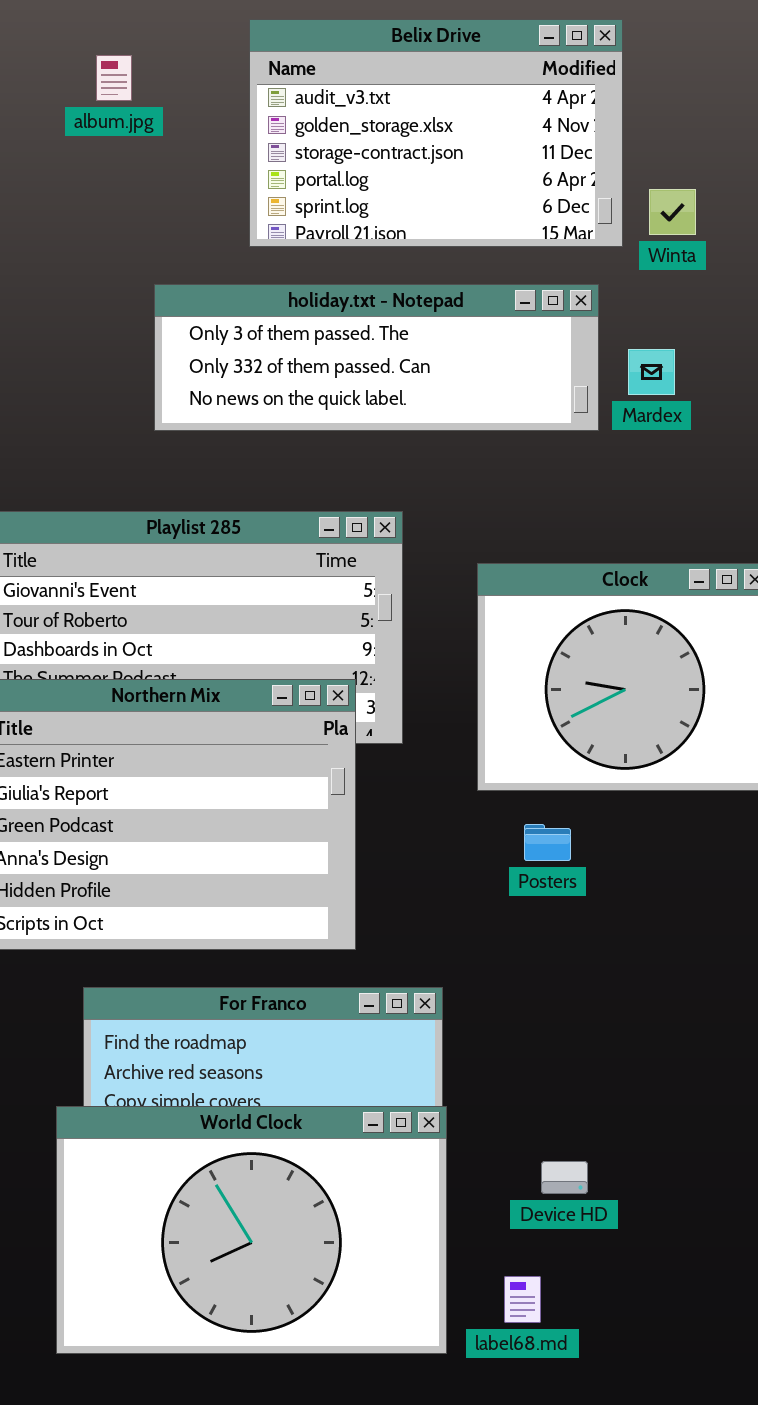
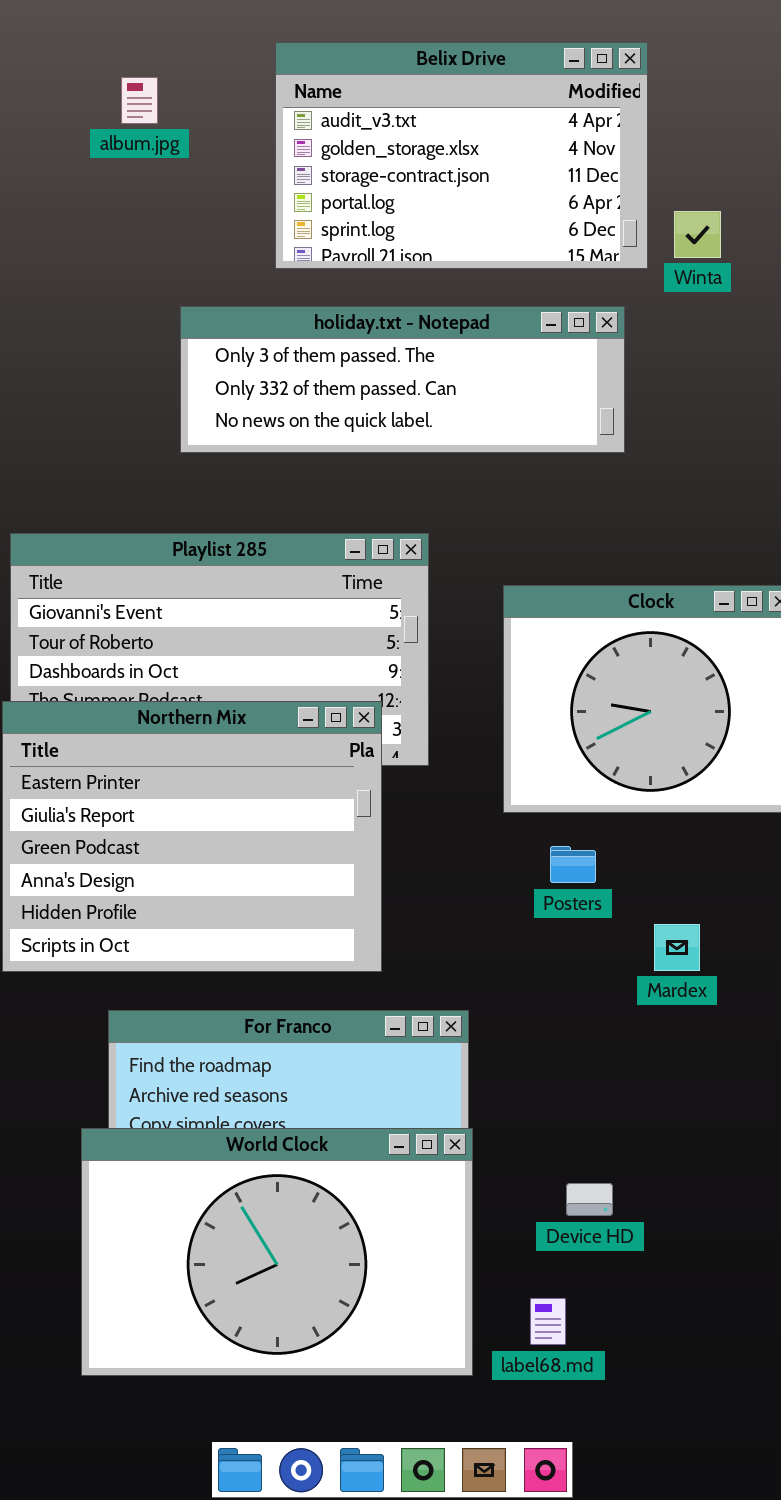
Mardex: [628,349,675,395] -> [654,924,700,971], moved

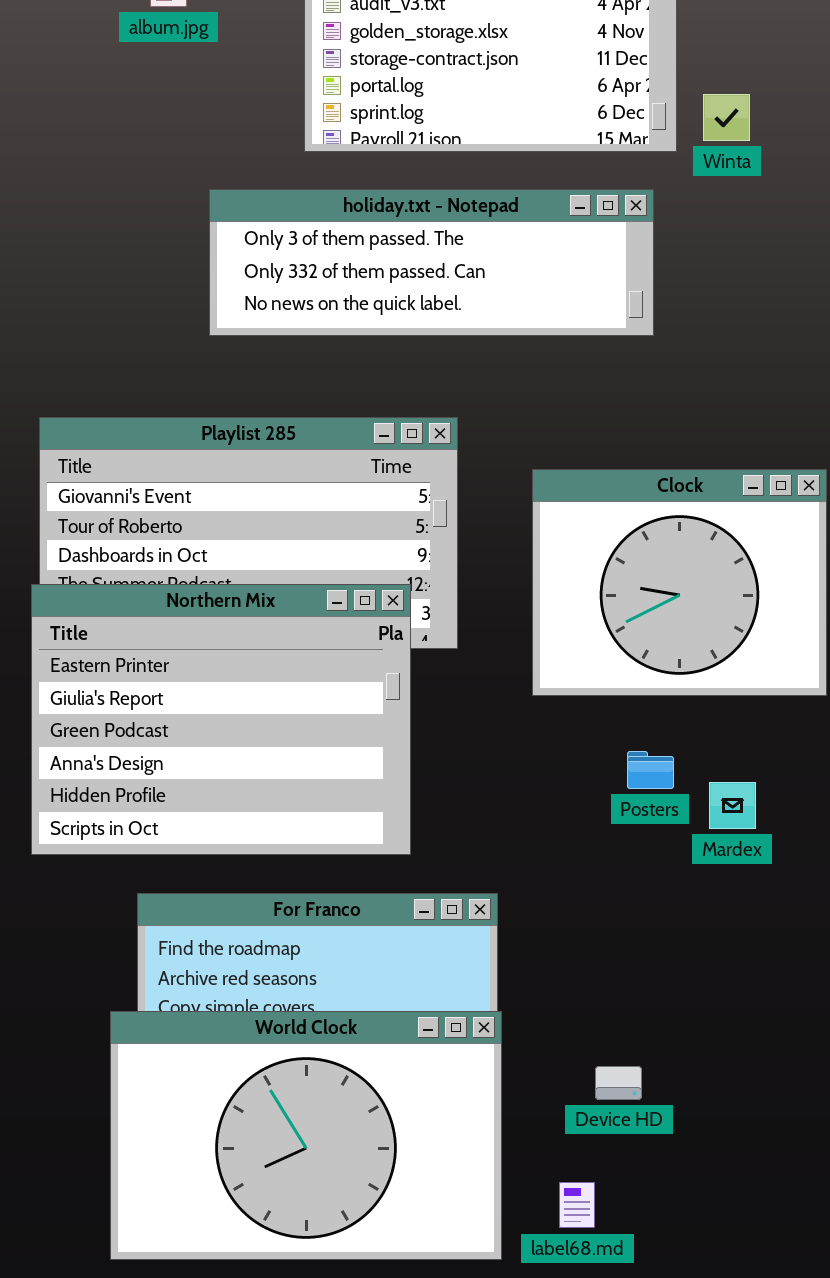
Posters: [550,846,596,883] -> [627,751,674,789], moved
Mardex: [654,924,700,971] -> [709,782,756,829], moved

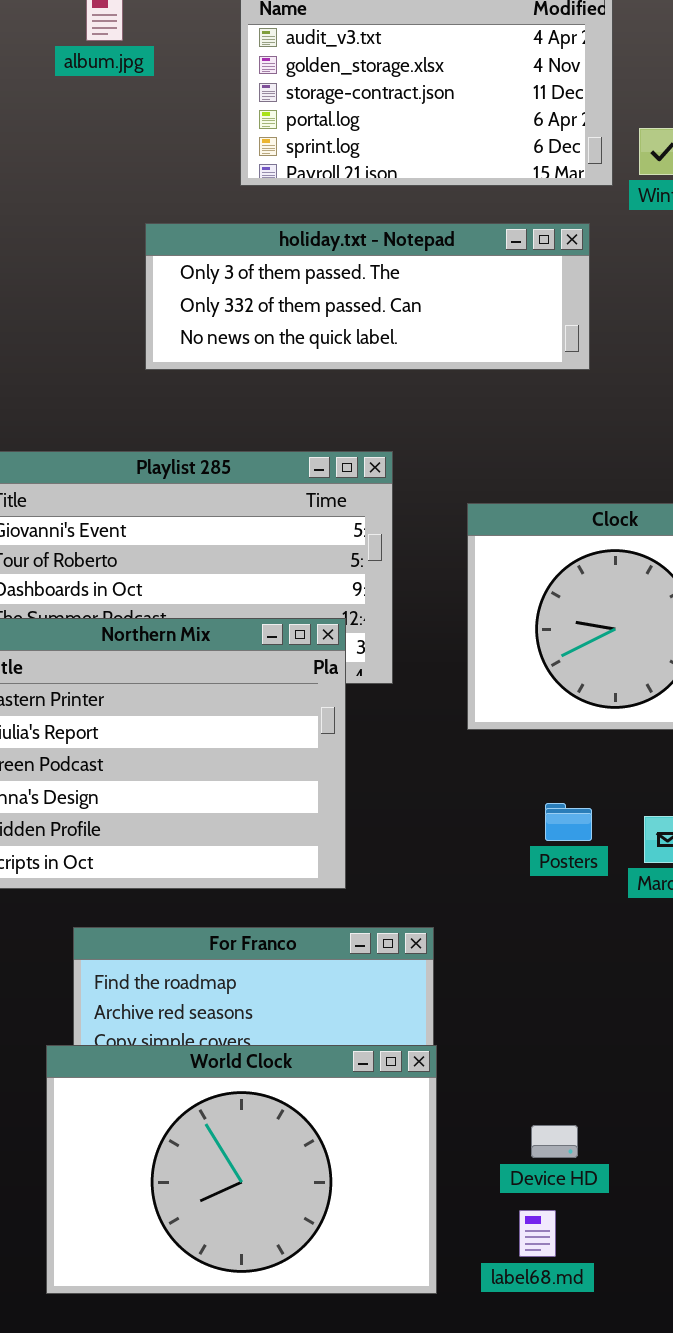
Posters: [627,751,674,789] -> [545,803,592,841], moved
Device HD: [595,1066,642,1100] -> [531,1125,578,1158], moved
label68.md: [559,1182,595,1228] -> [519,1210,556,1257], moved

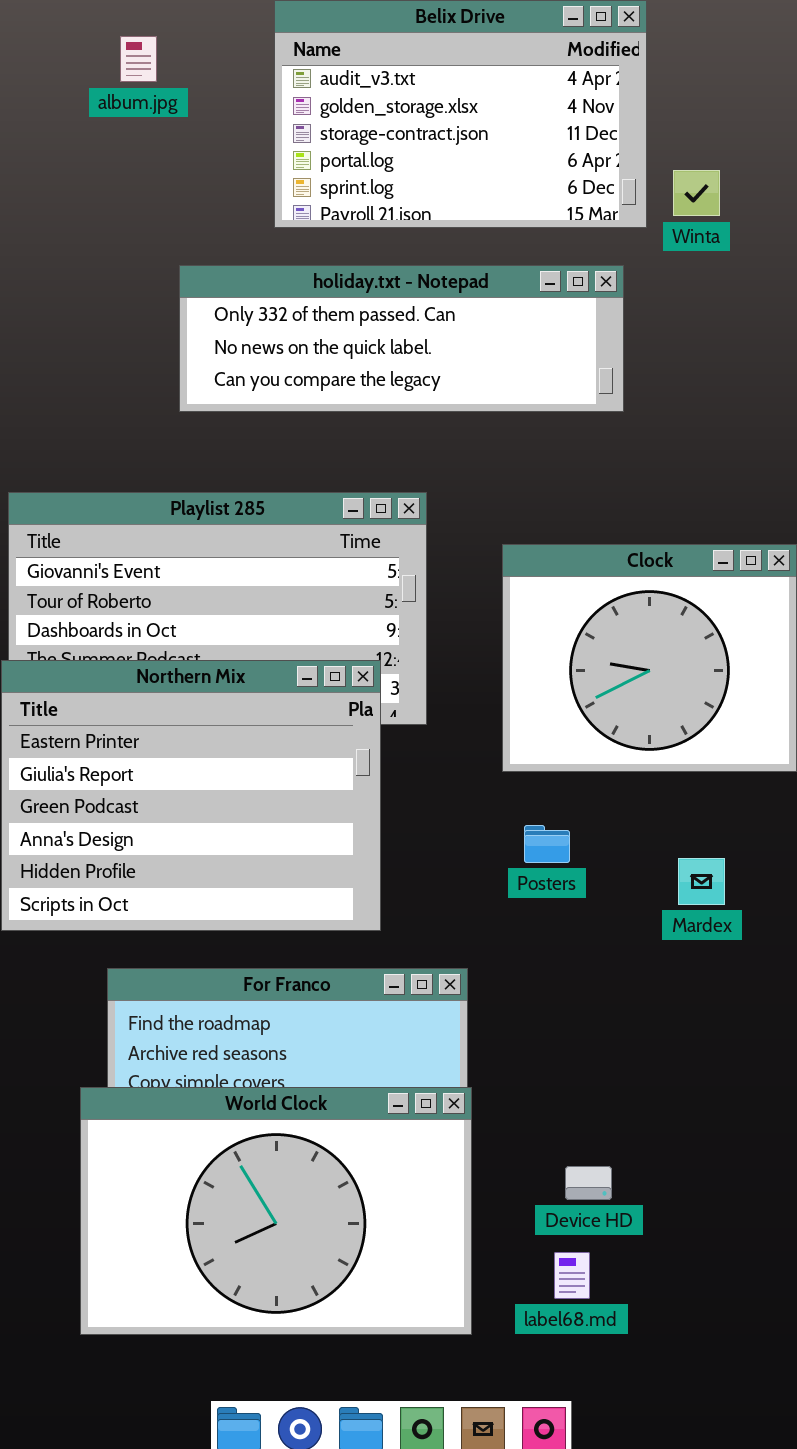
holiday.txt - Notepad: [145,223,590,370] -> [179,265,624,412], scrolled down 1 row
Posters: [545,803,592,841] -> [524,825,570,863], moved

